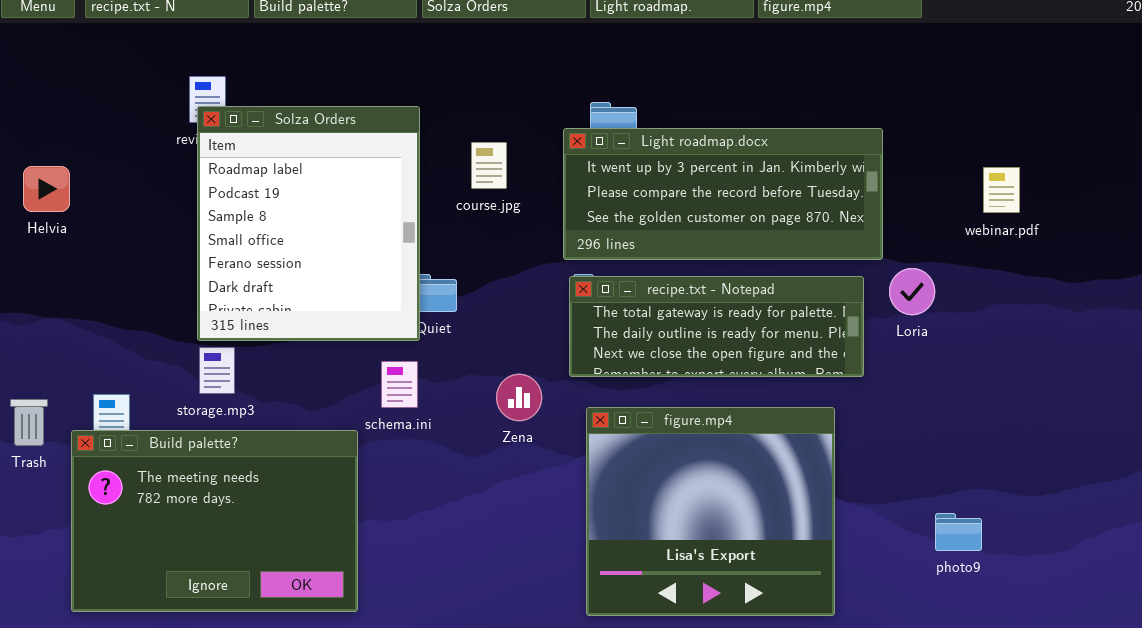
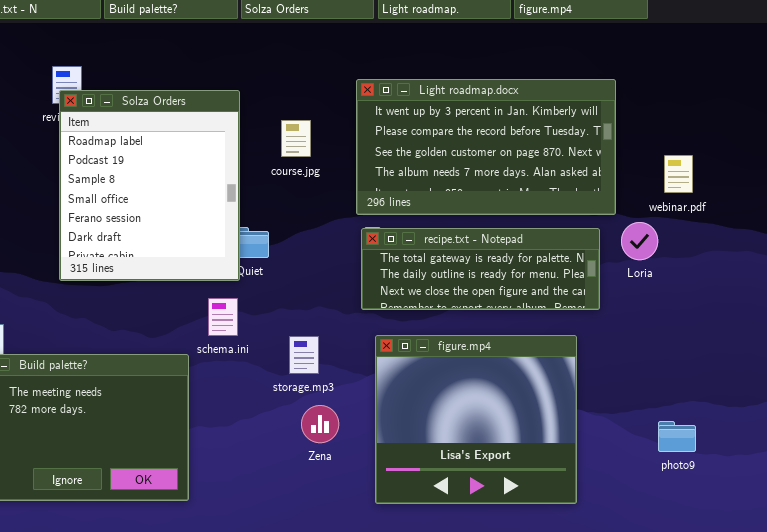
Light roadmap.docx: [563,128,883,260] -> [356,79,616,215], resized
webinar.pdf: [983,167,1020,213] -> [664,155,693,193], moved
storage.mp3: [199,347,235,394] -> [289,336,319,374], moved
Zena: [496,374,542,421] -> [301,405,339,443], moved

